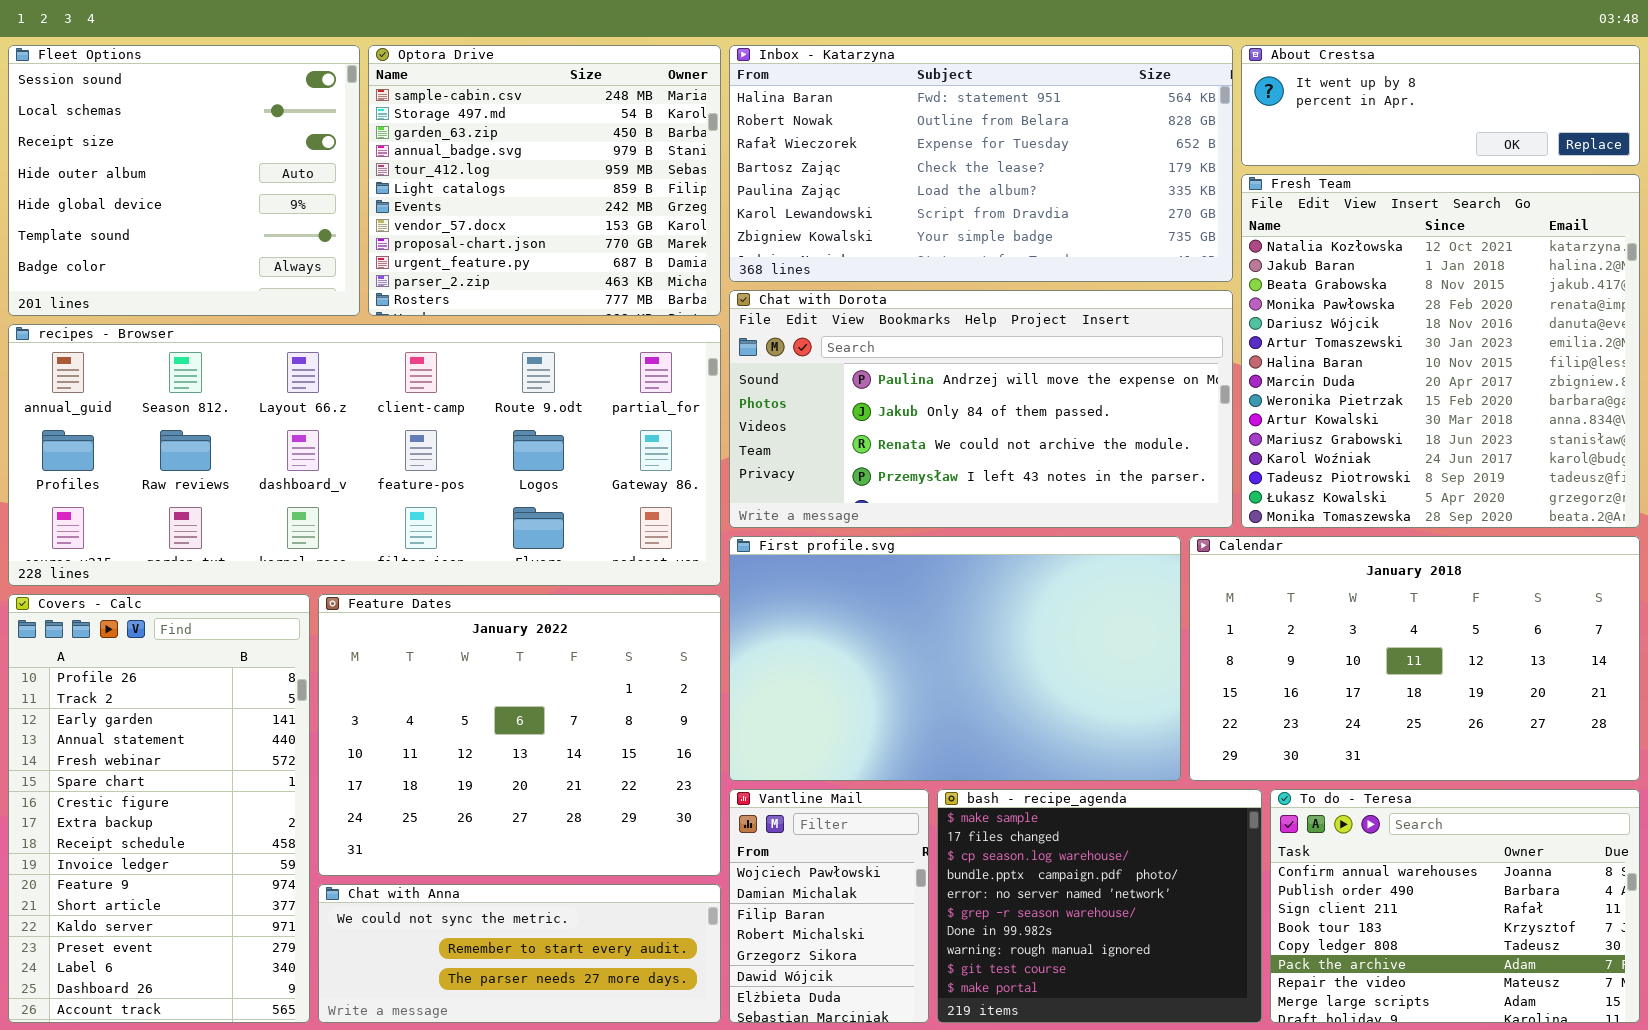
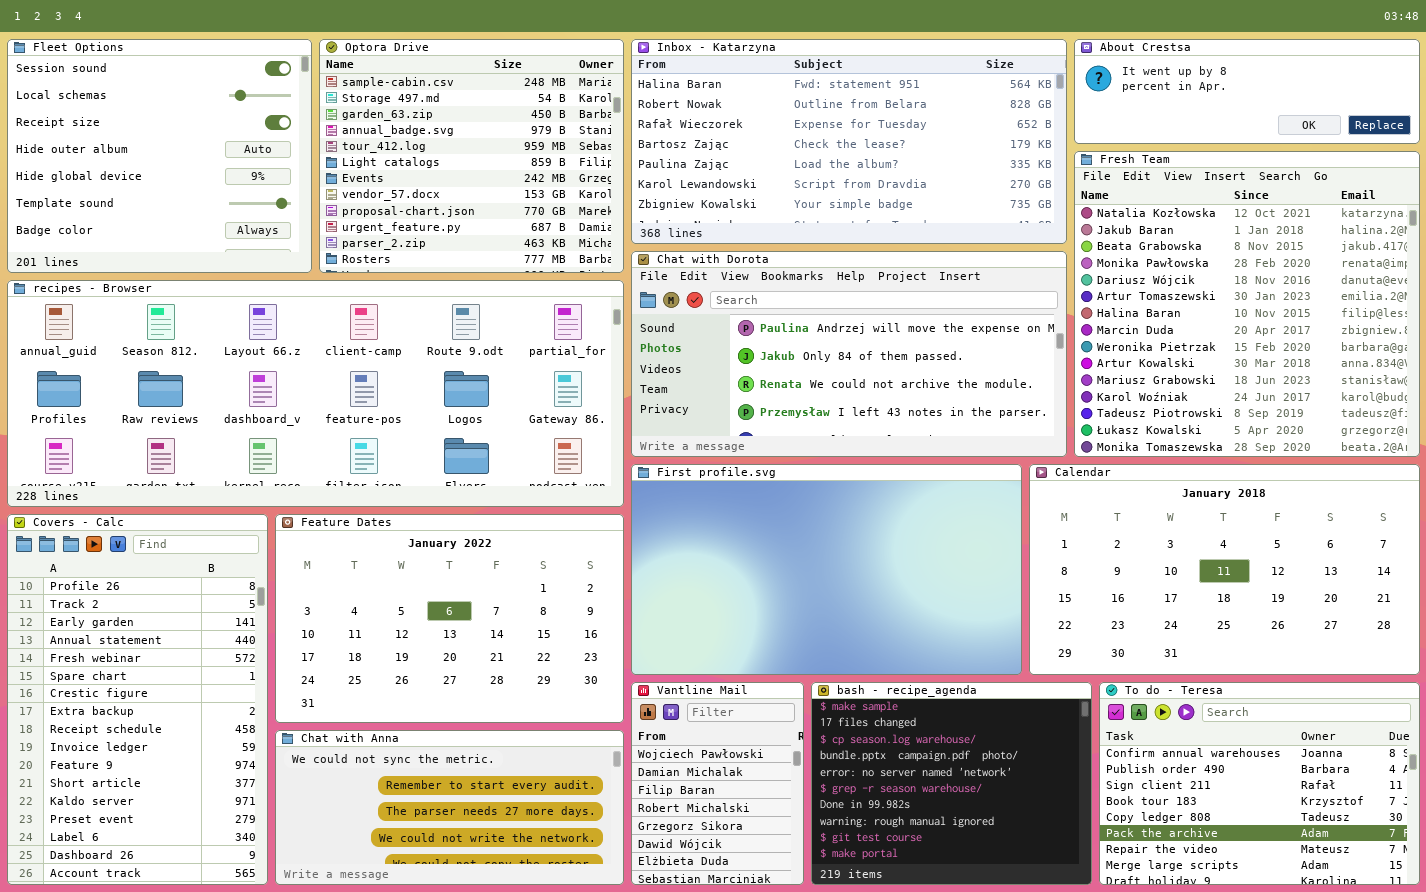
Feature Dates: [318,594,721,876] -> [275,514,624,723], resized
Chat with Anna: [318,884,721,1023] -> [275,730,624,885], resized

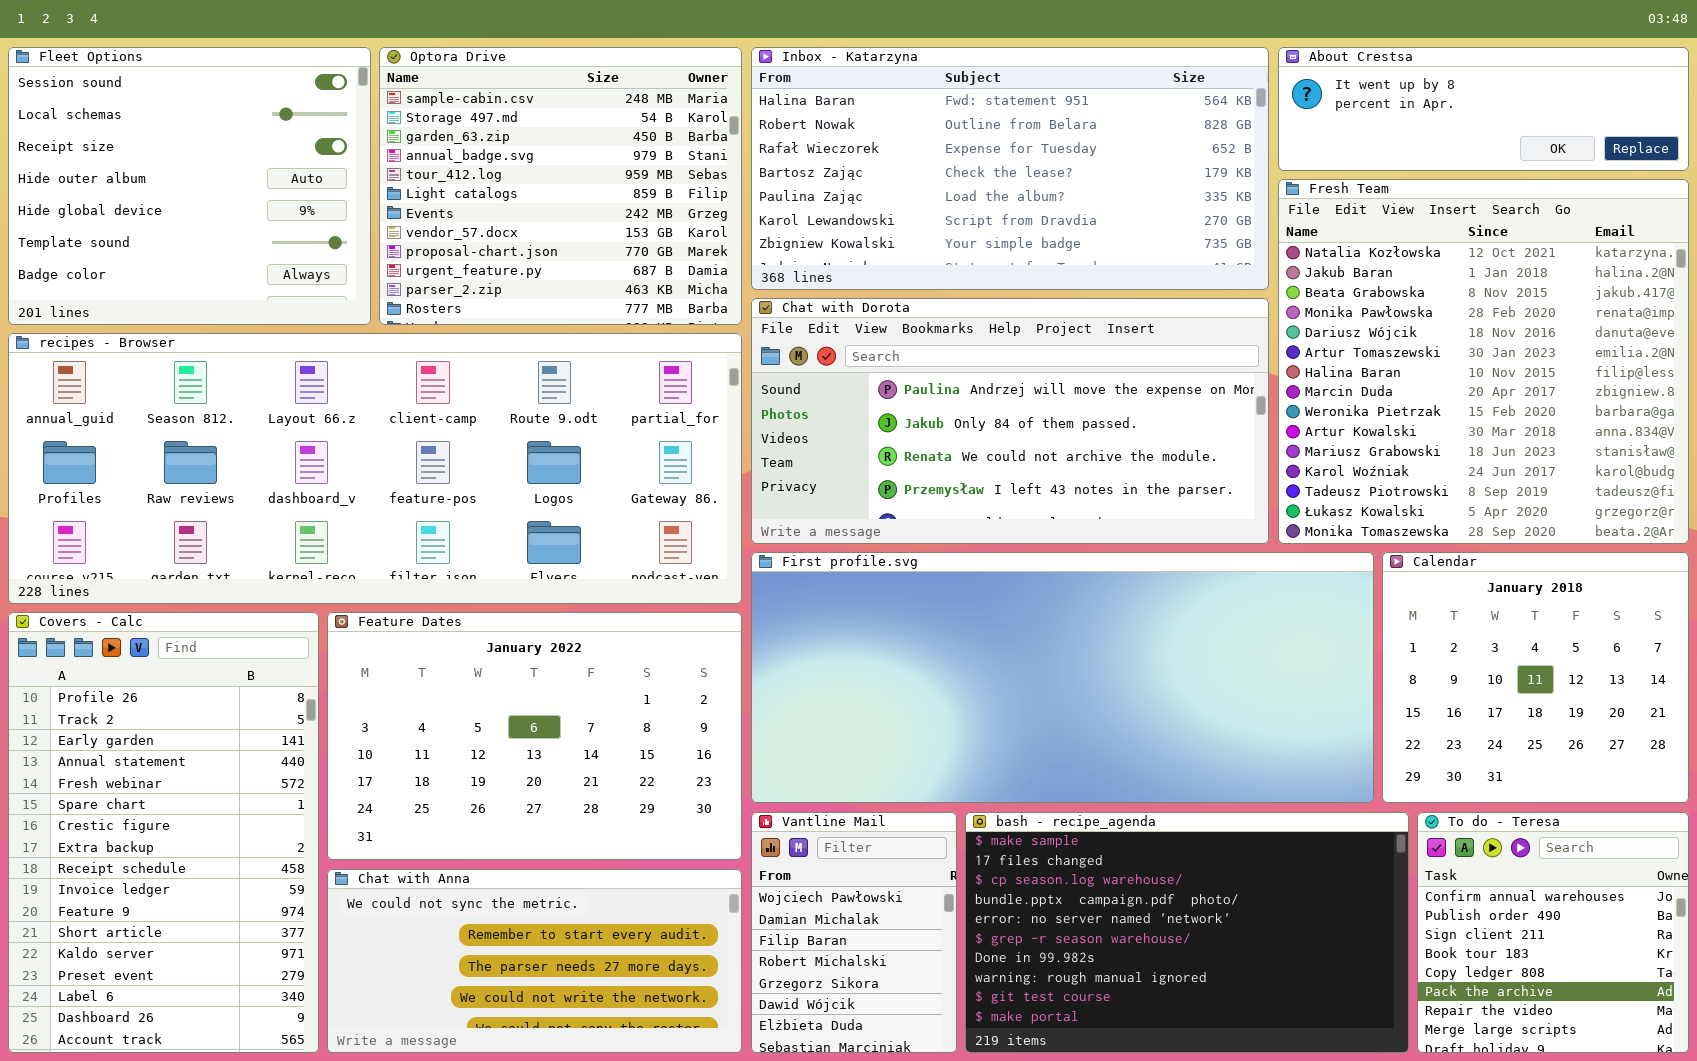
First profile.svg: [631,464,1022,675] -> [751,552,1374,803], resized
Calendar: [1029,464,1420,675] -> [1382,552,1689,803], resized
bash - recipe_agenda: [811,682,1092,885] -> [965,812,1409,1053], resized
To do - Teresa: [1099,682,1420,885] -> [1417,812,1689,1053], resized

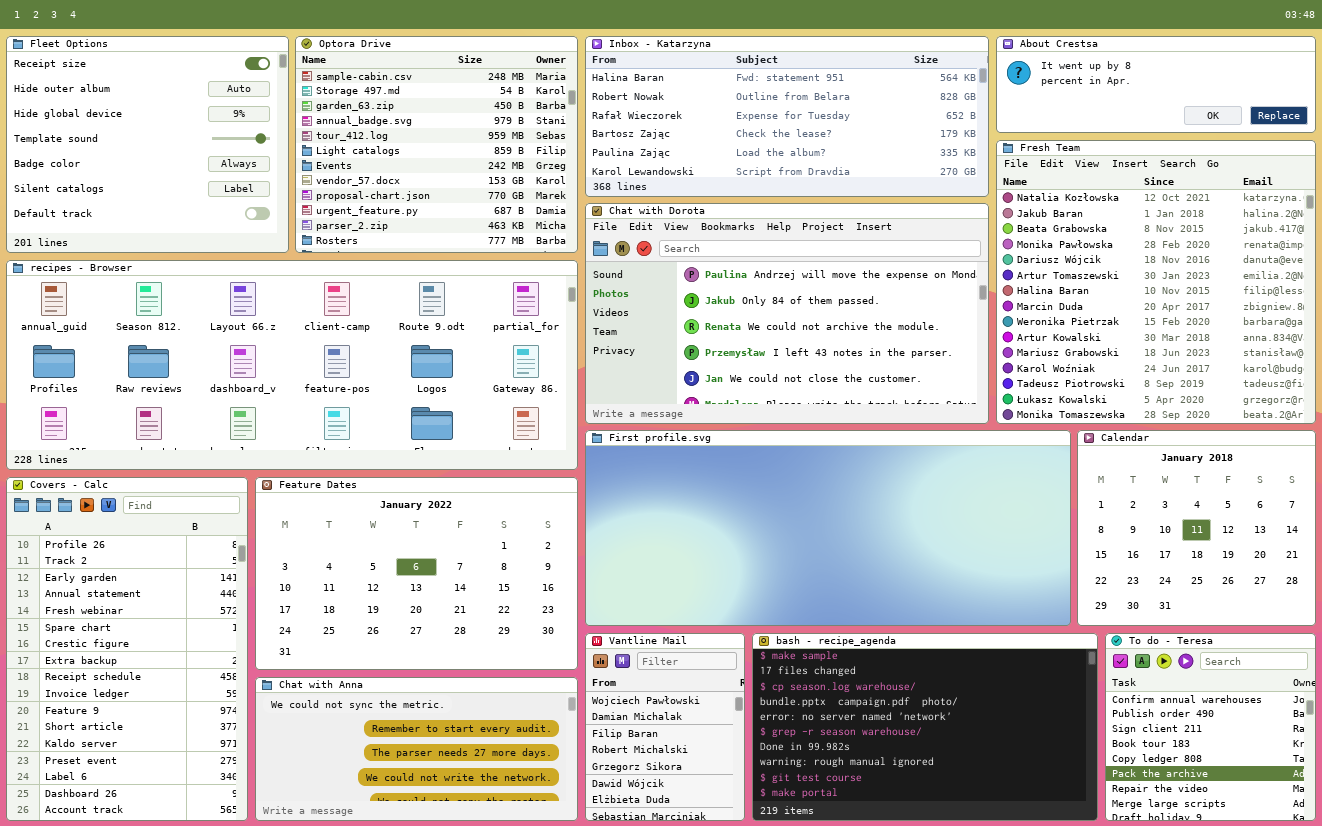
Fleet Options: [8,47,371,325] -> [6,36,289,253], scrolled down 2 rows
Inbox - Katarzyna: [751,47,1269,290] -> [585,36,989,197], resized
Chat with Dorota: [751,298,1269,544] -> [585,203,989,424], resized

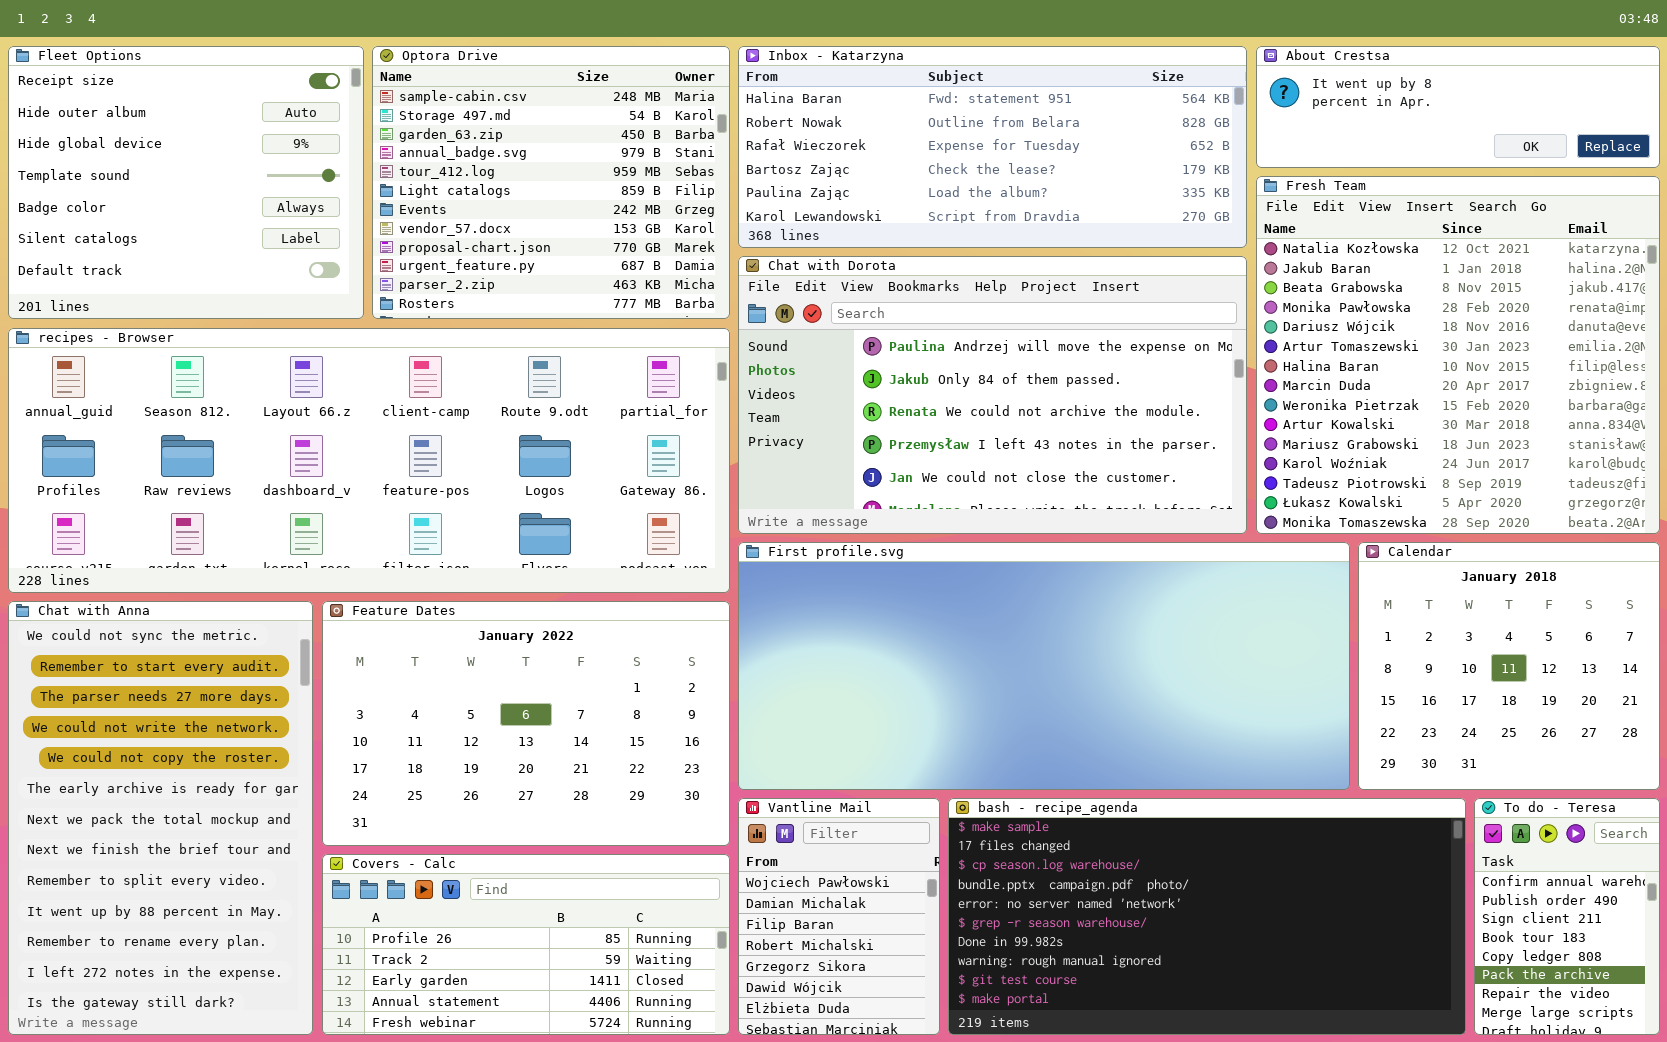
Covers - Calc: [6,477,248,821] -> [322,854,730,1035], moved, resized
bash - recipe_agenda: [752,633,1098,821] -> [948,798,1466,1035], resized
To do - Teresa: [1105,633,1316,821] -> [1474,798,1660,1035], resized
Chat with Anna: [255,677,578,821] -> [8,601,313,1035], moved, resized

